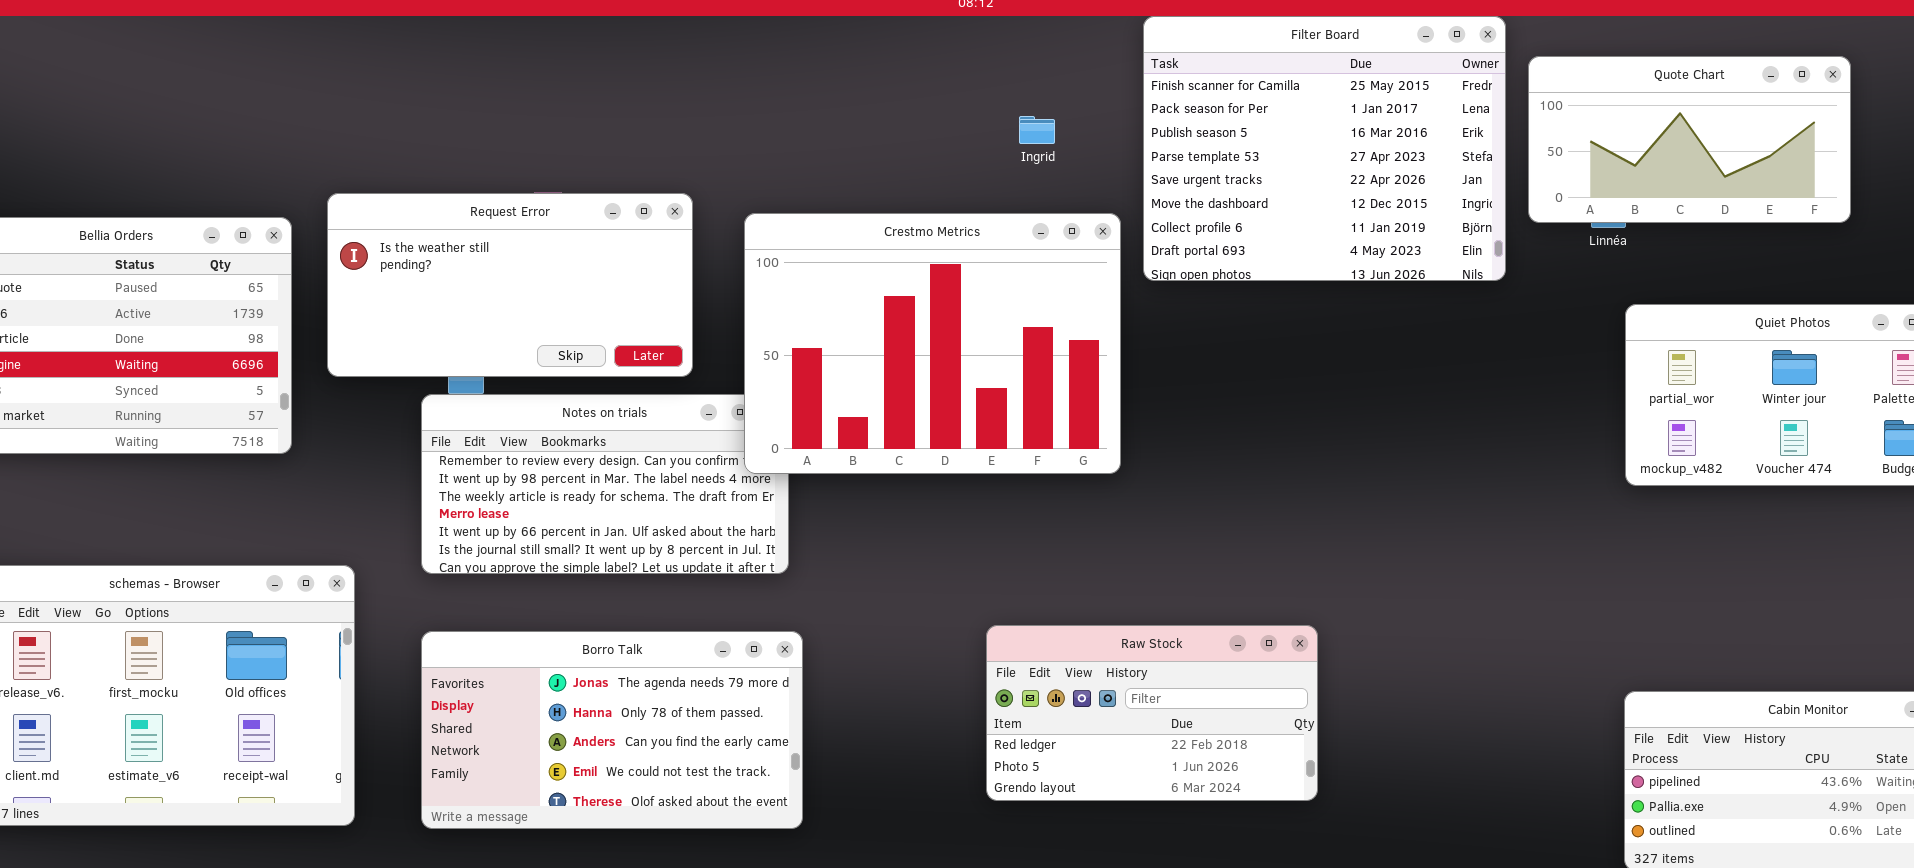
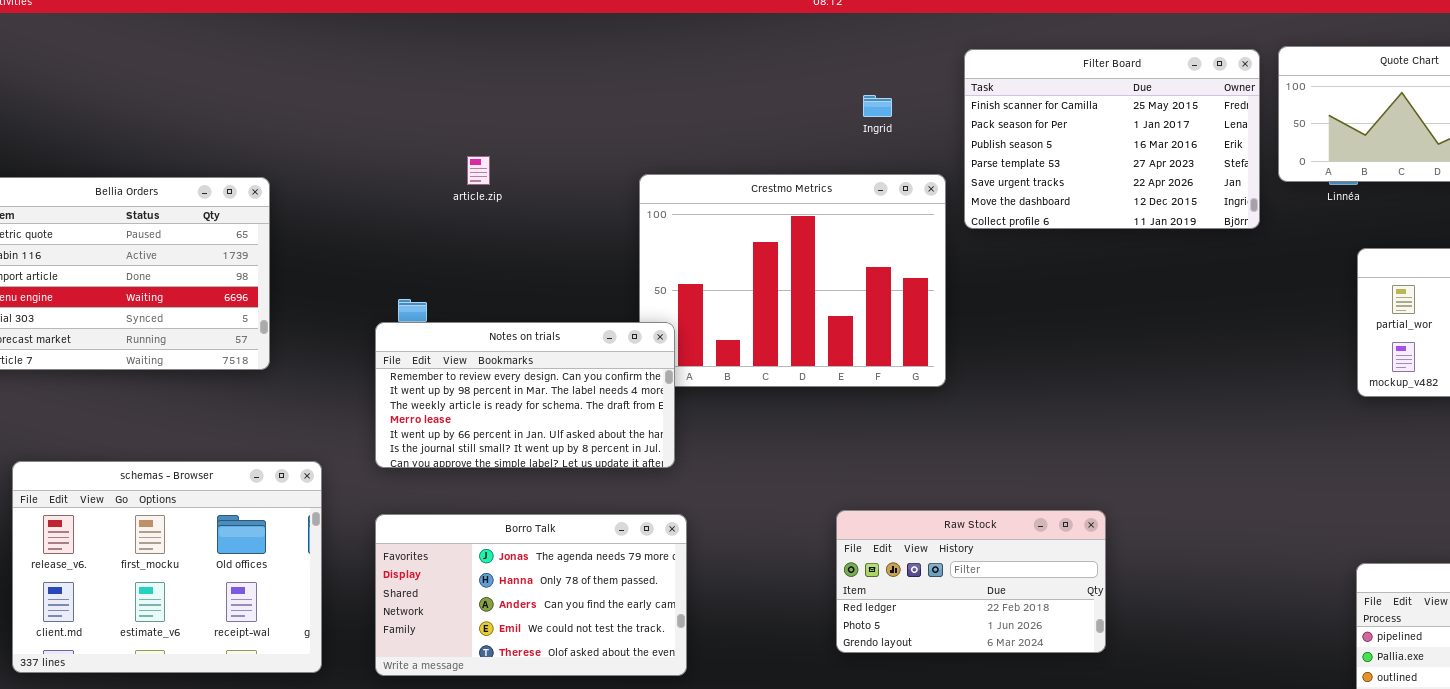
Filter Board: [1143,16,1506,281] -> [964,49,1260,229], resized
Request Error: [327,193,693,377] -> none, closed
Notes on trials: [421,394,789,574] -> [375,322,675,468], raised

